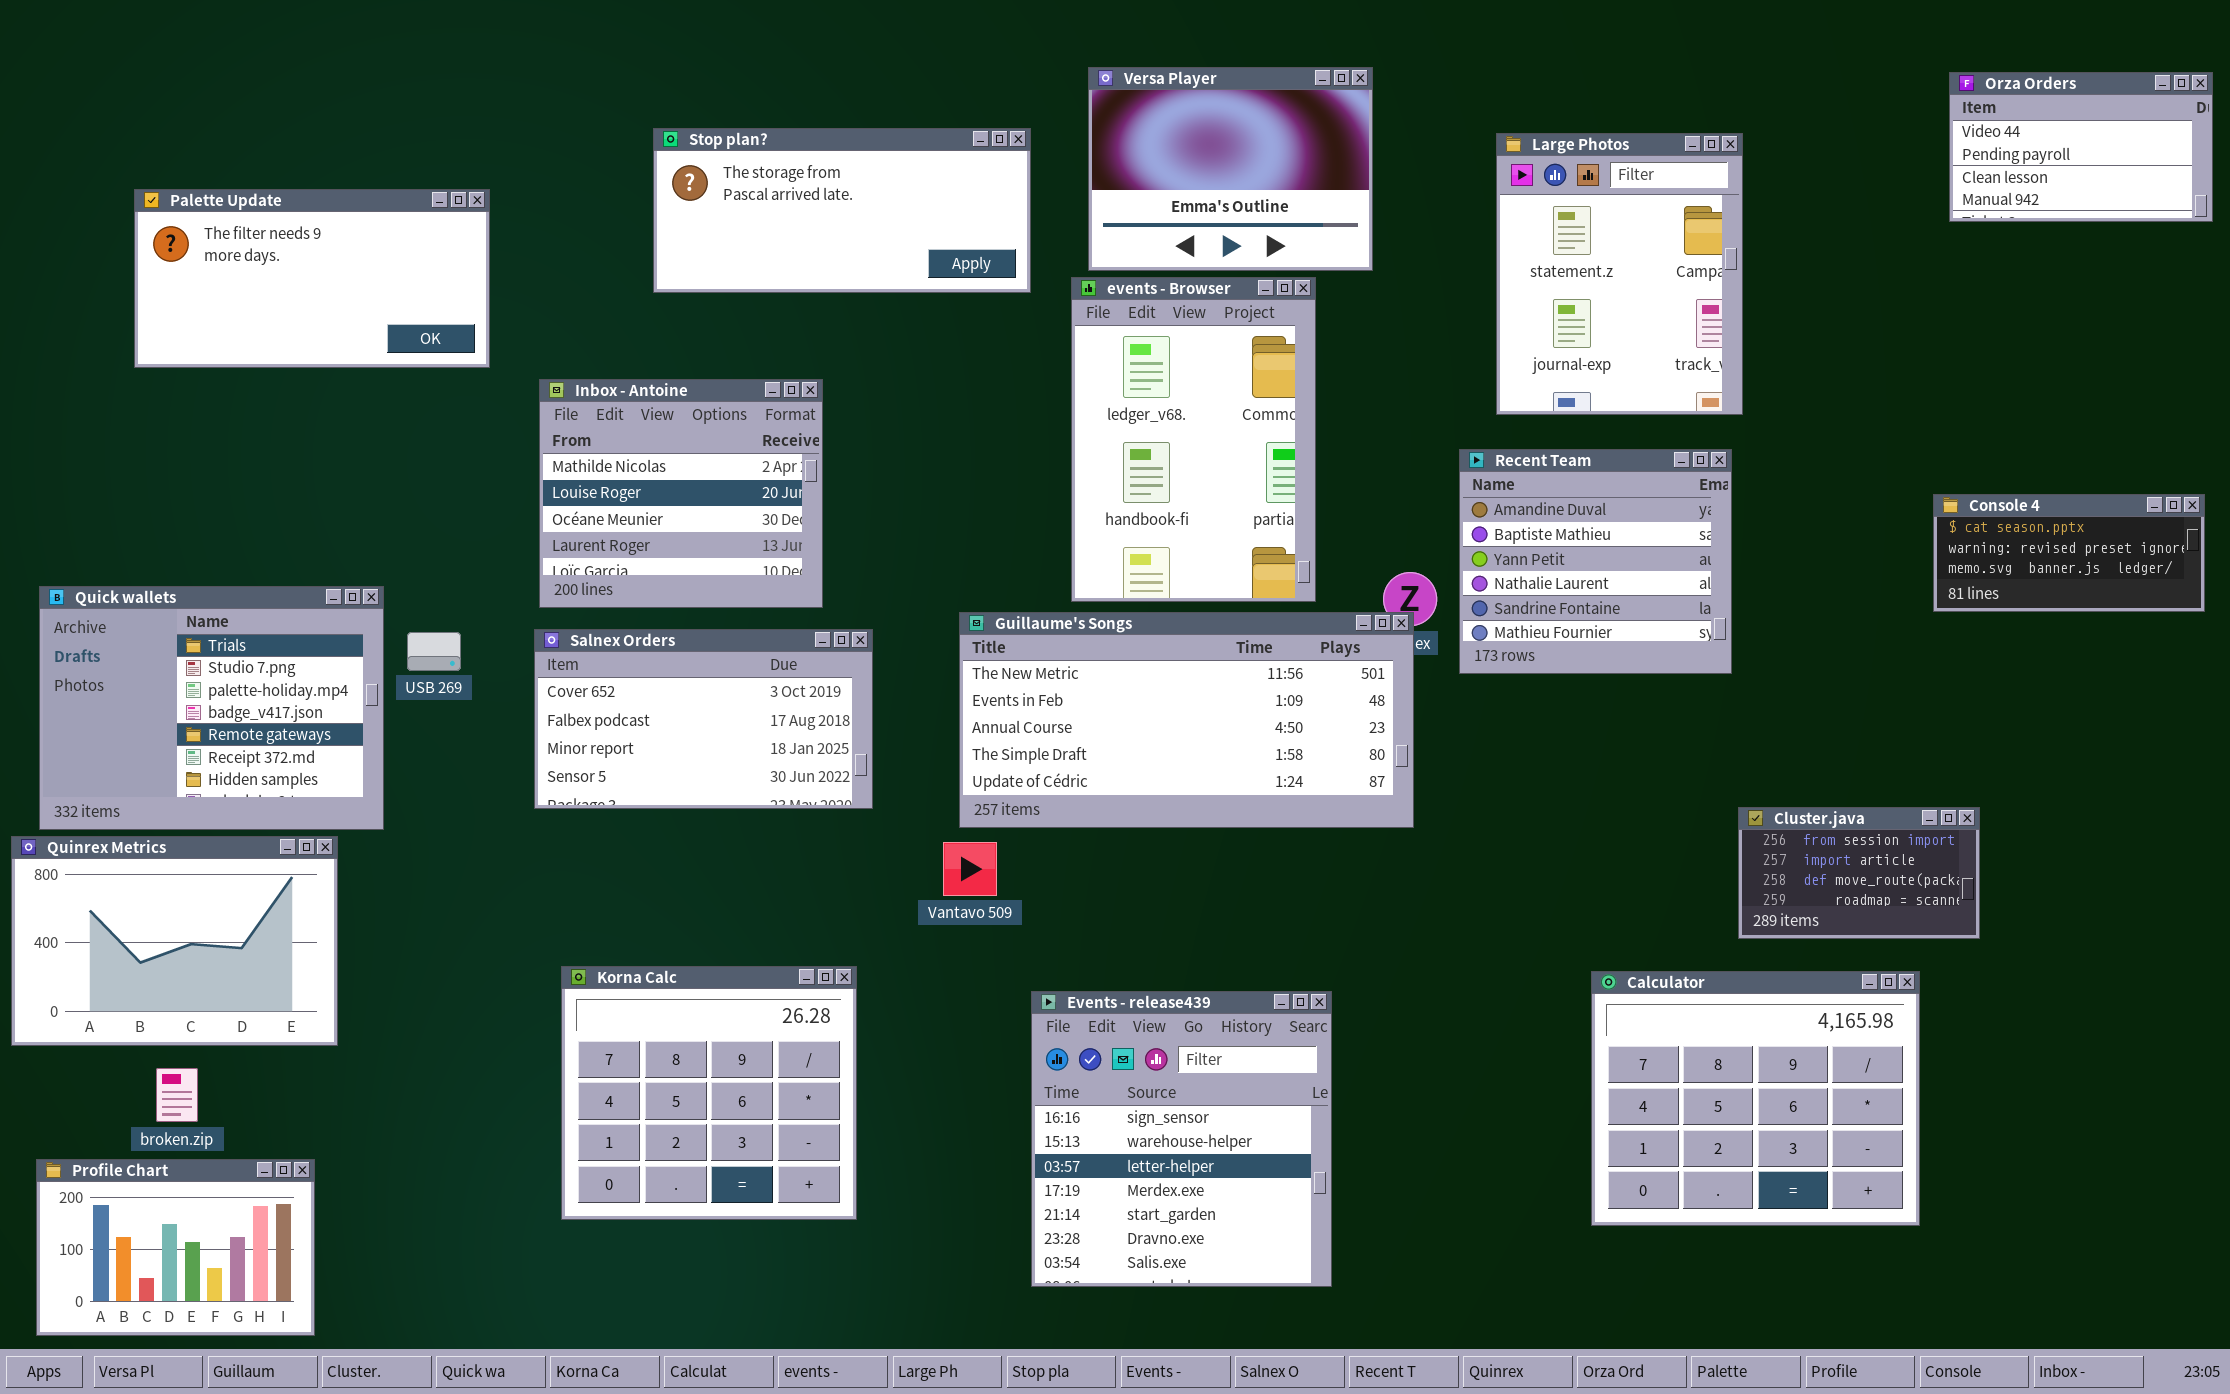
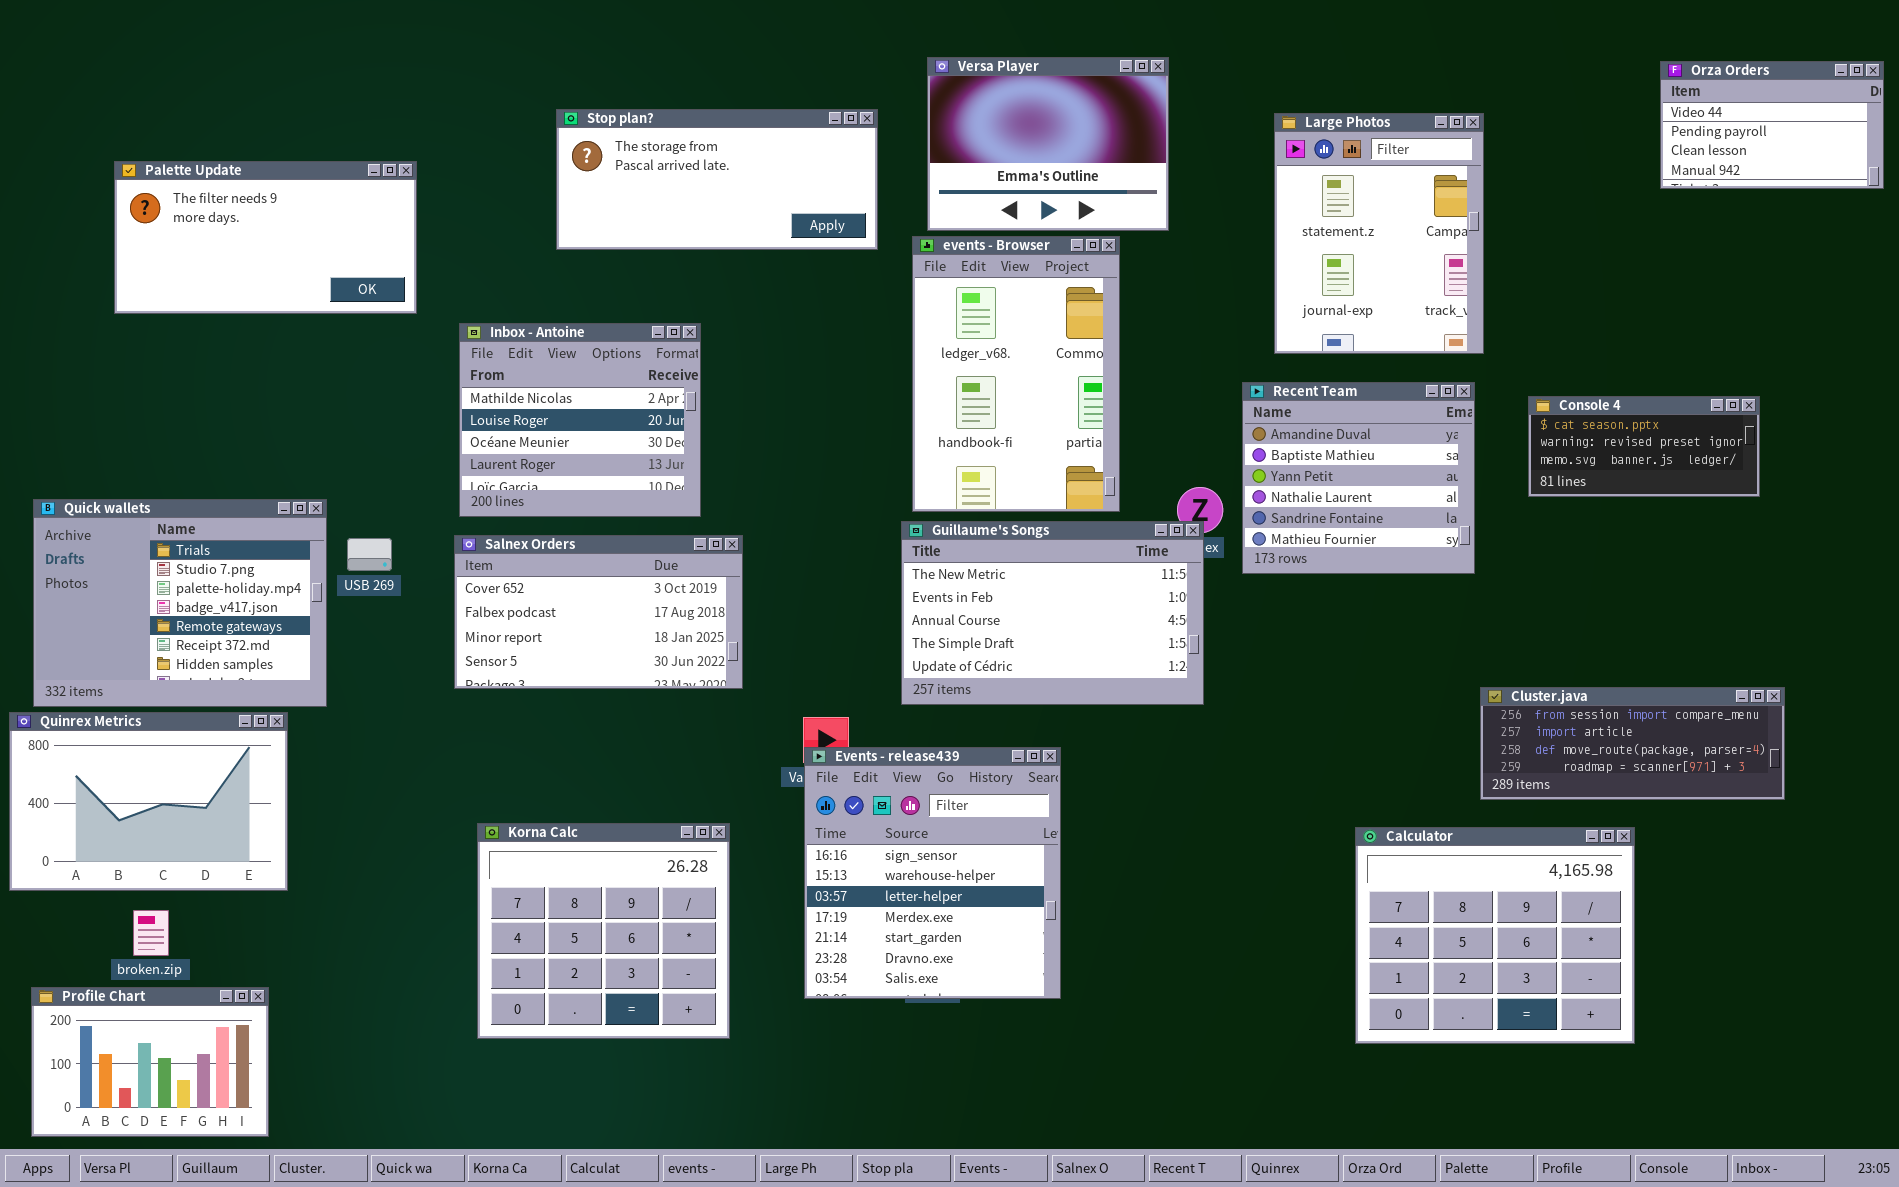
Console 4: [1933,494,2205,612] -> [1528,396,1760,497], moved
Guillaume's Songs: [959,612,1414,828] -> [901,521,1204,705], resized
Cluster.java: [1738,807,1980,939] -> [1480,687,1785,800], resized
Events - release439: [1031,991,1332,1287] -> [804,747,1061,999], moved

